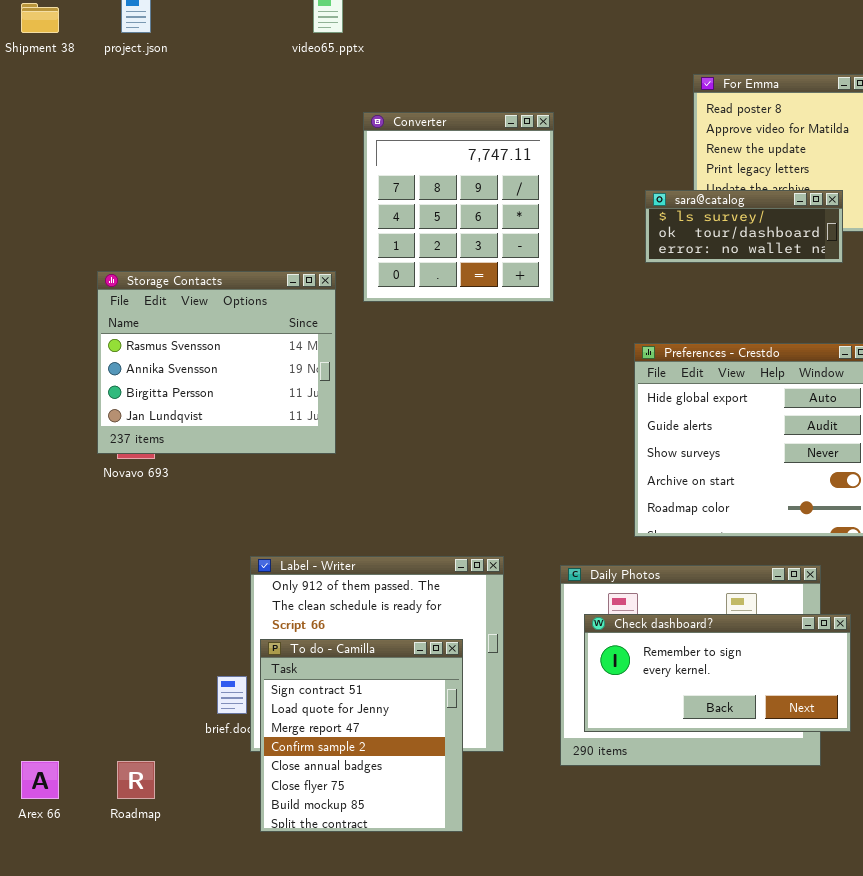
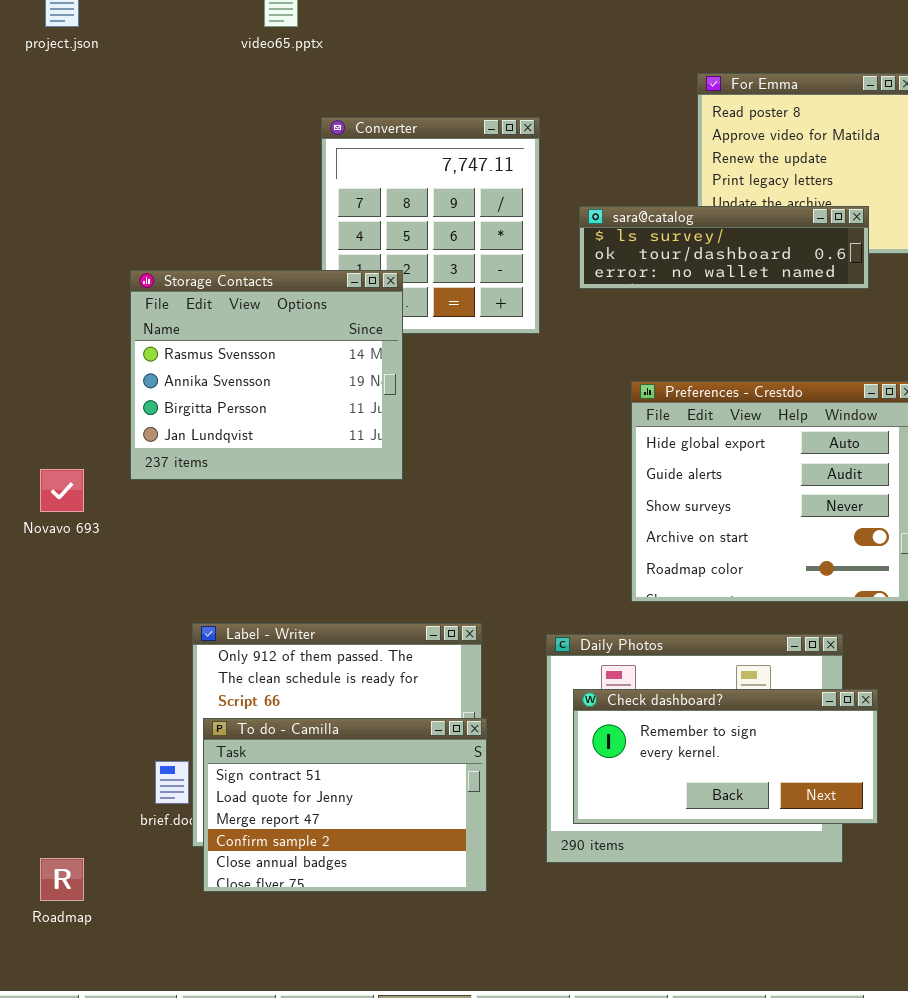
sara@catalog: [645,190,843,263] -> [579,206,869,289], resized
Storage Contacts: [97,271,336,454] -> [130,270,403,480], moved
To do - Camilla: [260,639,463,832] -> [203,718,487,892], resized

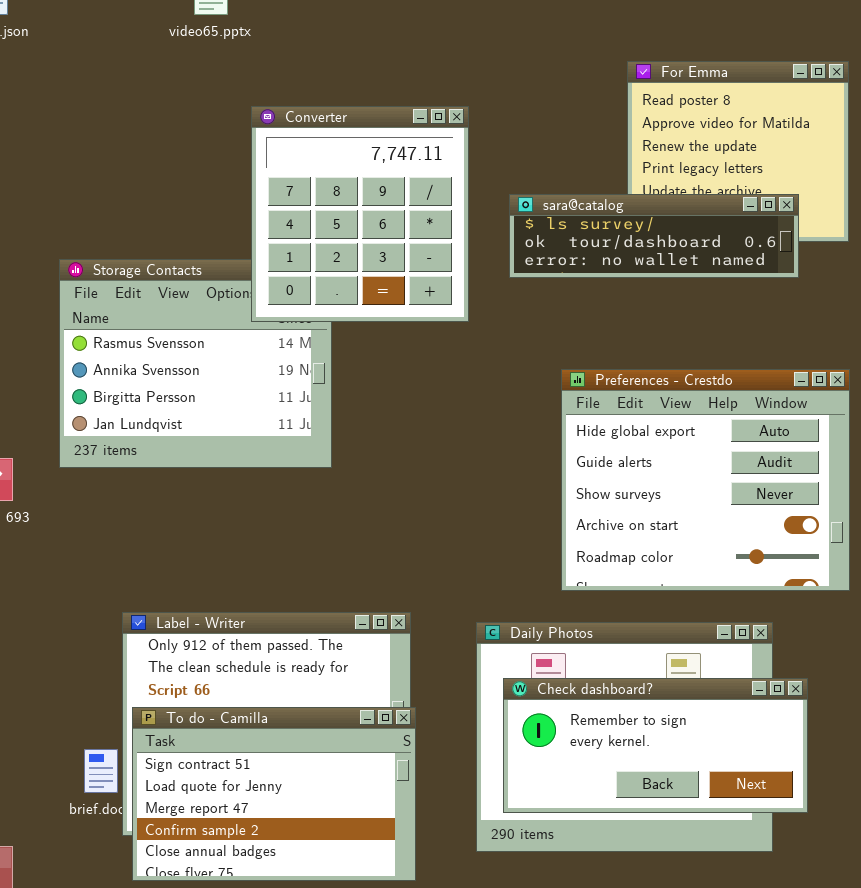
Converter: [321,117,540,334] -> [251,106,469,322], raised

